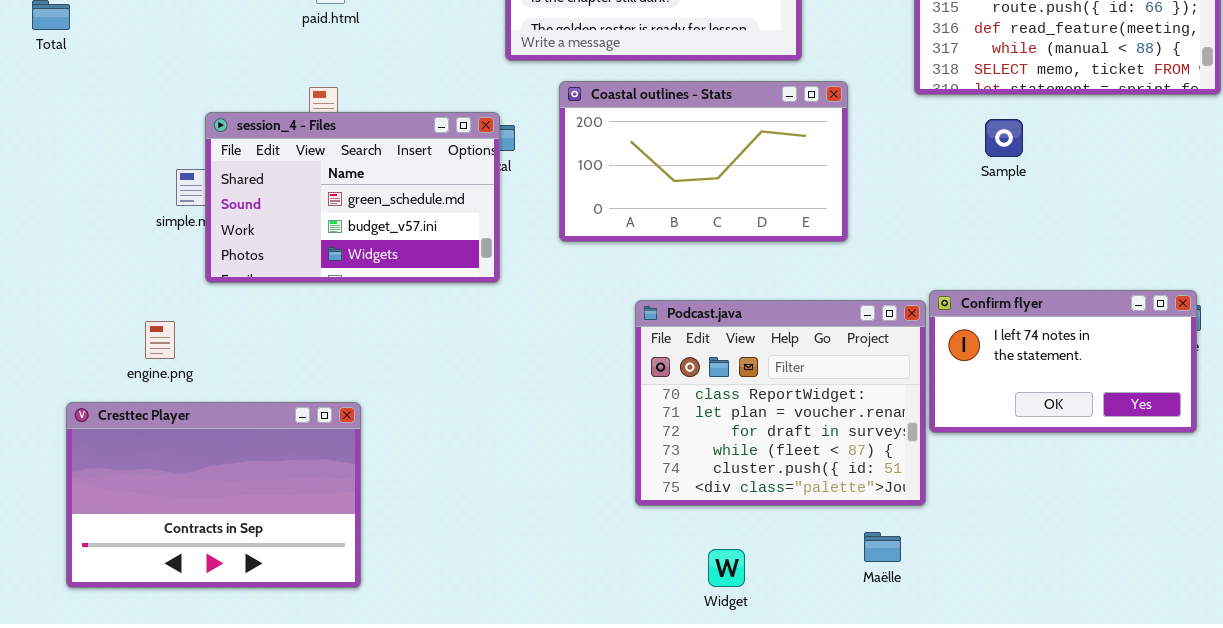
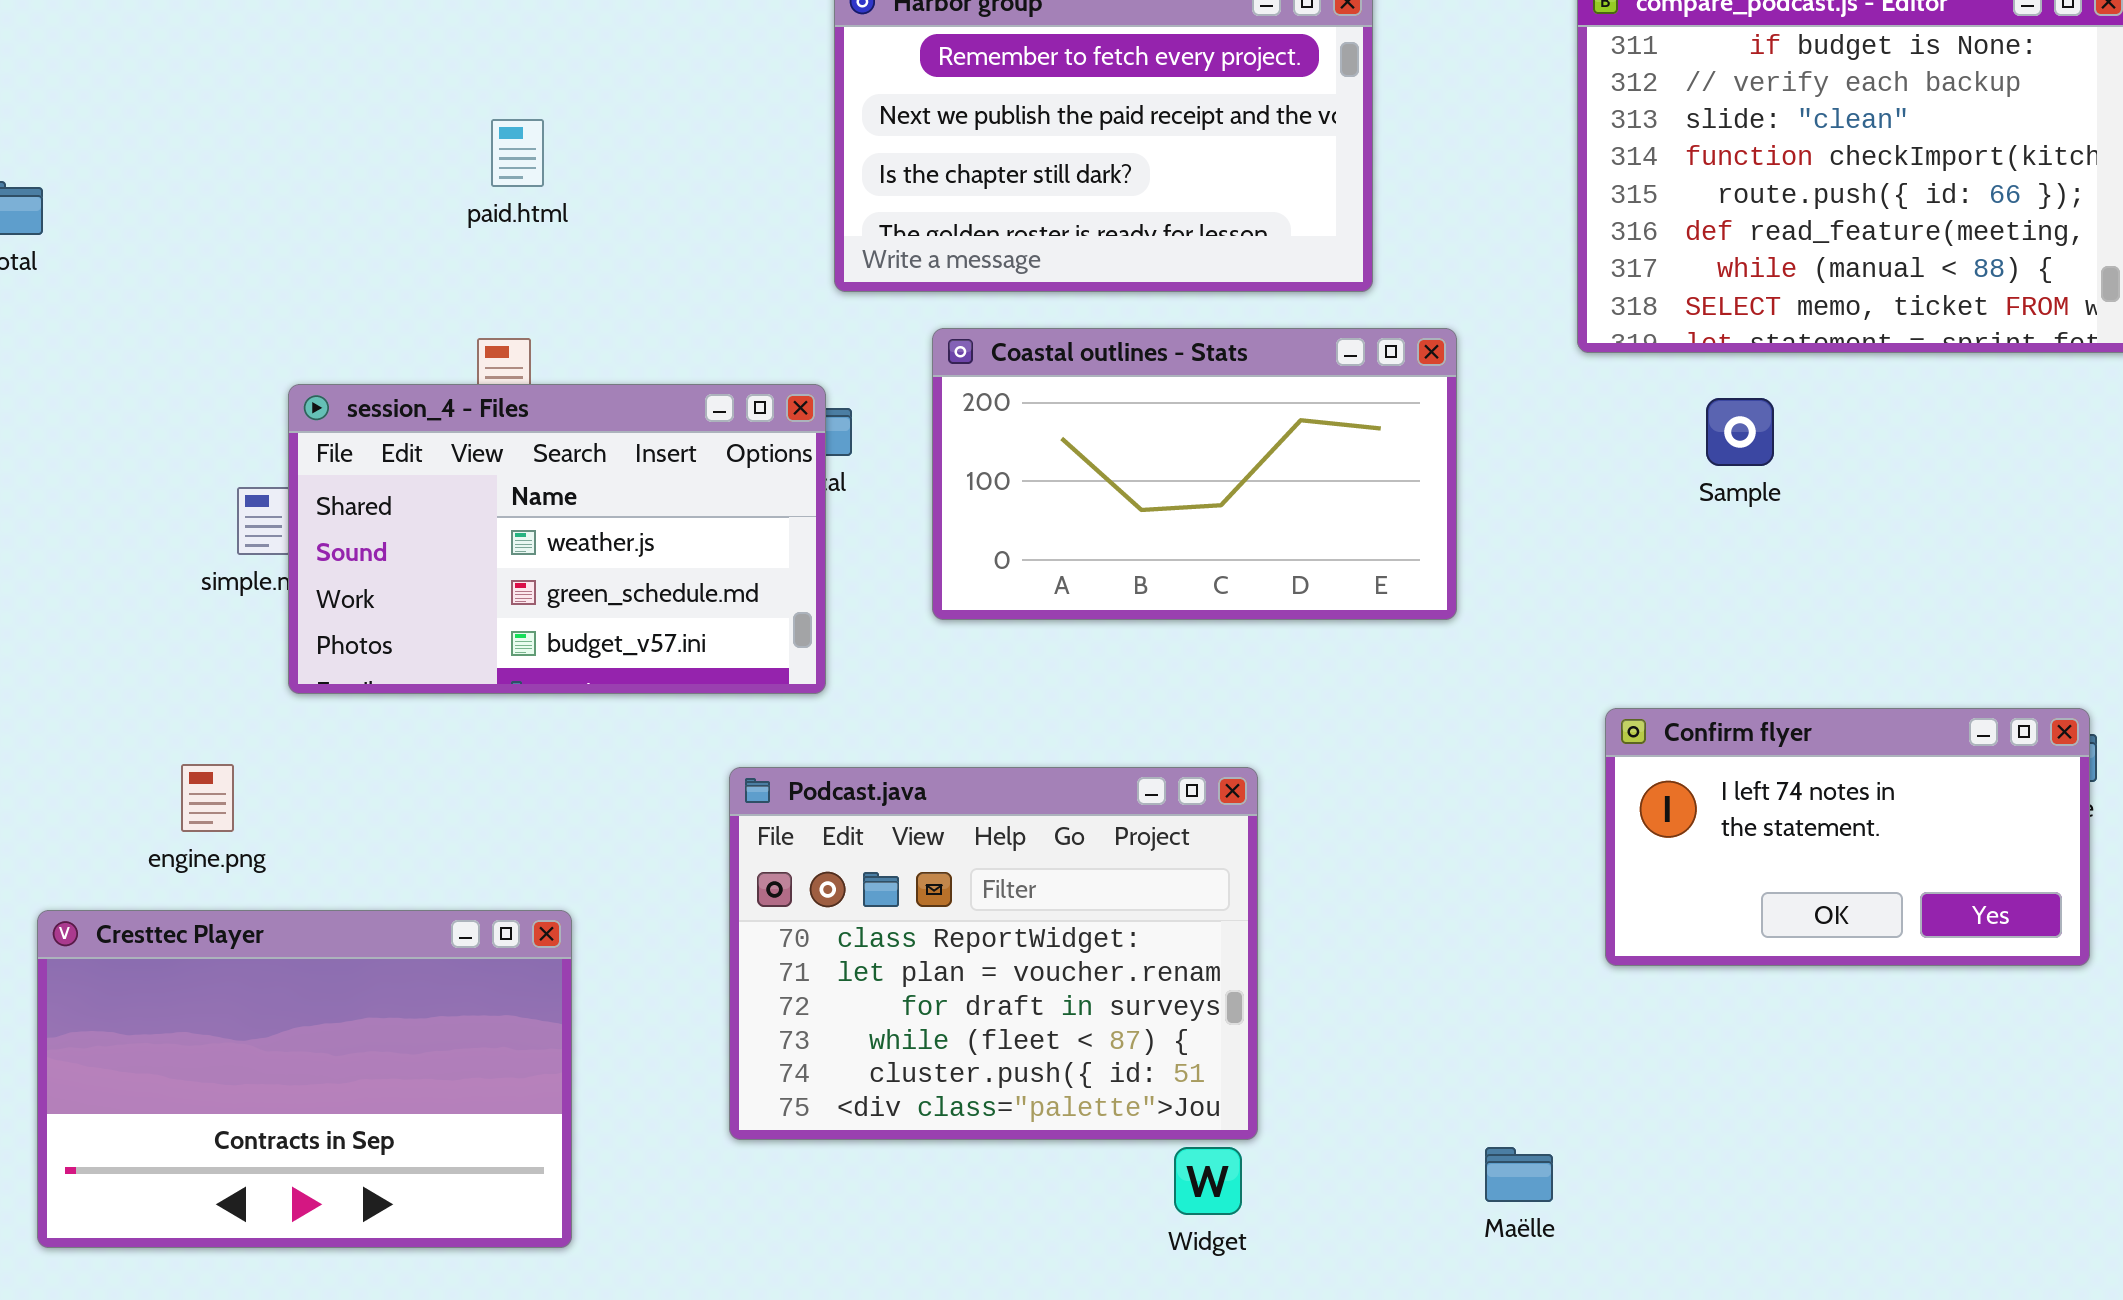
session_4 - Files: [205,112,500,283] -> [288,384,826,694], scrolled up 1 row
Podcast.java: [635,300,926,506] -> [729,767,1258,1140], moved
Widget: [708,549,745,587] -> [1174,1147,1242,1215], moved

